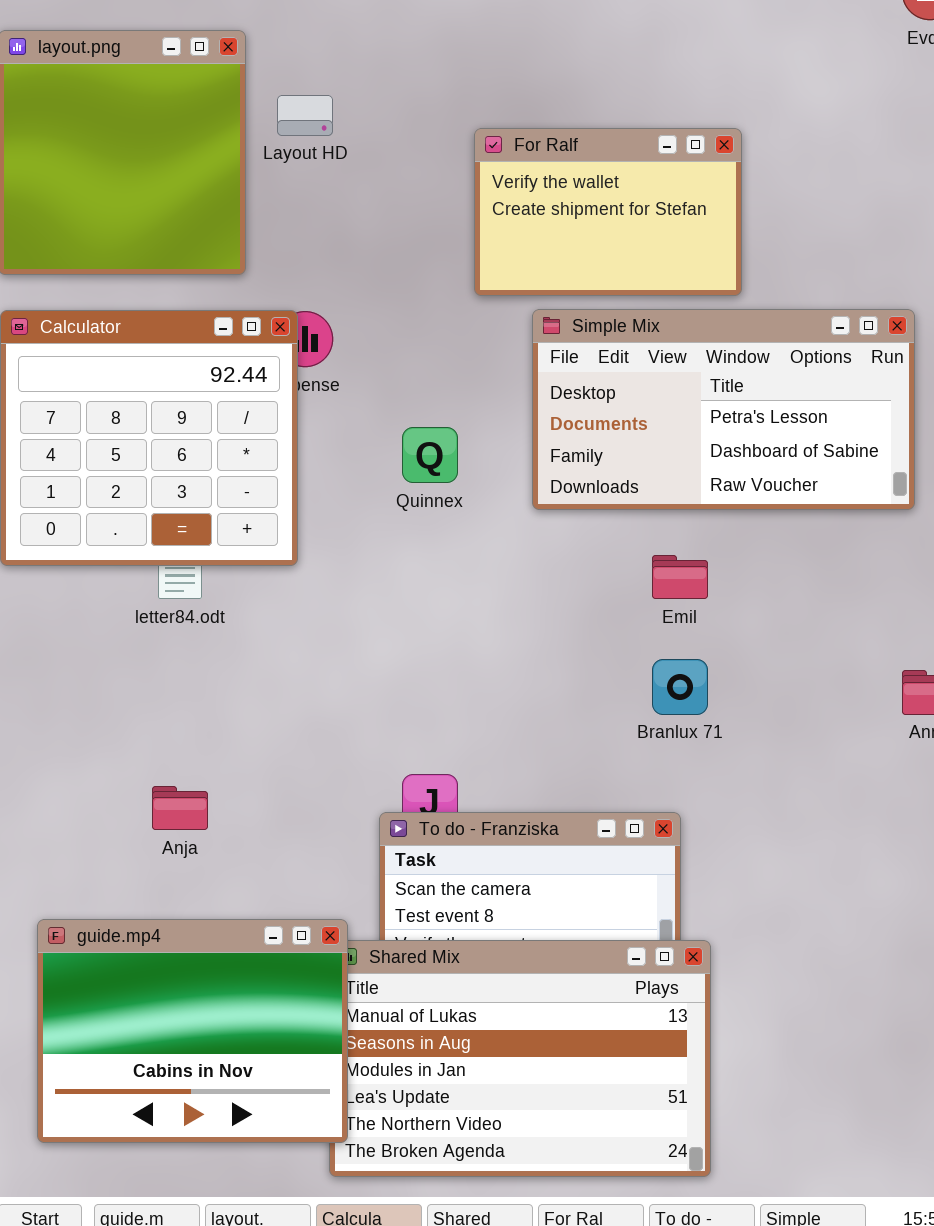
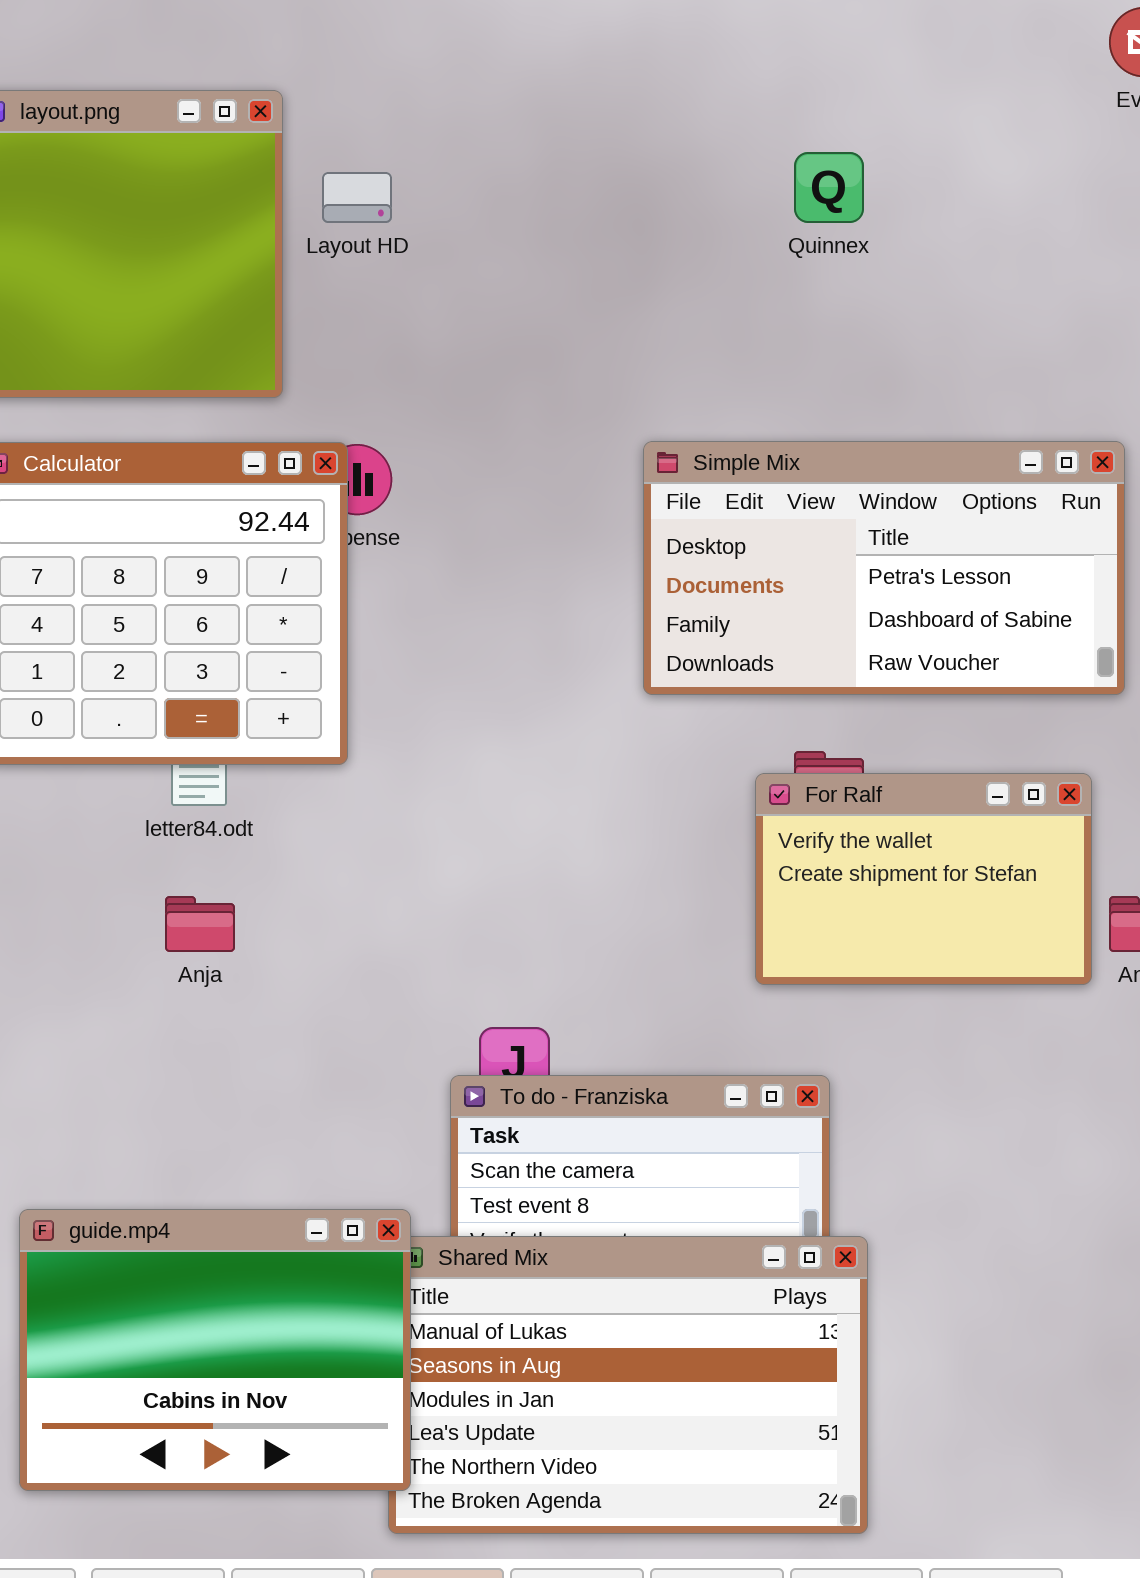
For Ralf: [474,128,742,296] -> [755,773,1092,985], moved
Quinnex: [402,427,458,483] -> [794,152,864,223], moved
Anja: [152,786,208,830] -> [165,896,235,952], moved

